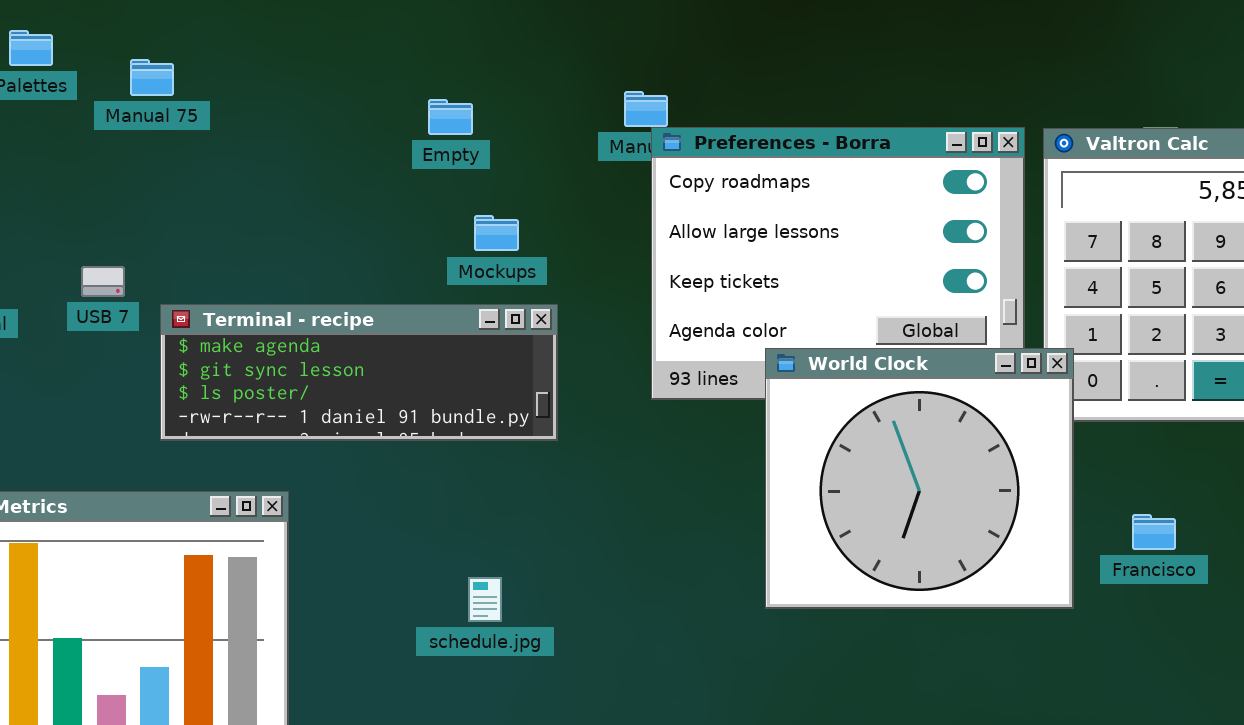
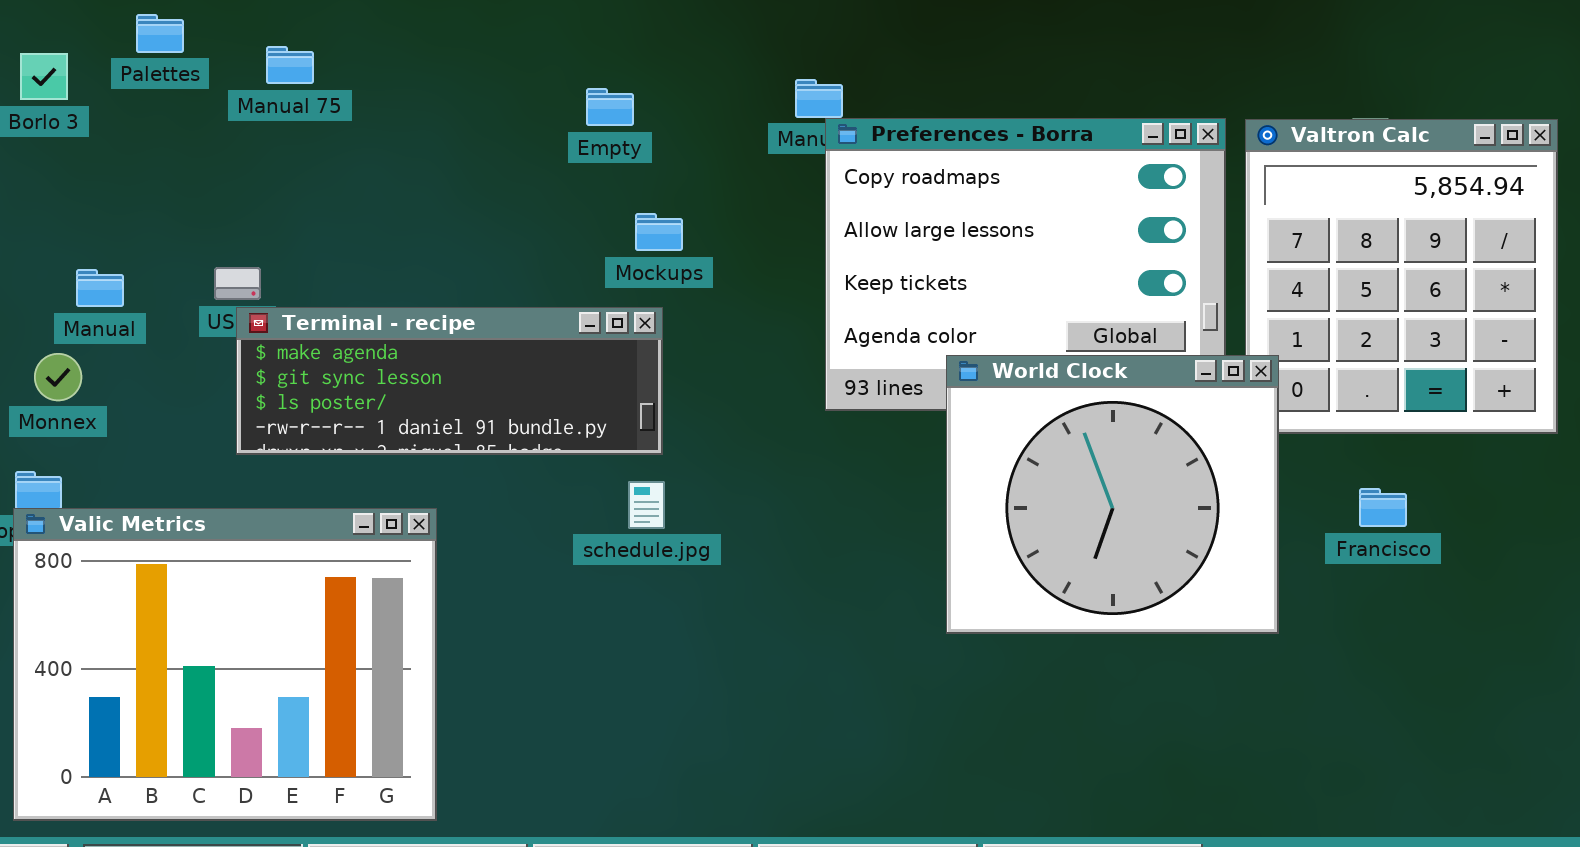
Terminal - recipe: [160,304,558,441] -> [236,307,663,455], moved
Francisco: [1132,514,1176,550] -> [1359,488,1407,527], moved
schedule.jpg: [468,577,502,622] -> [628,481,665,529], moved

